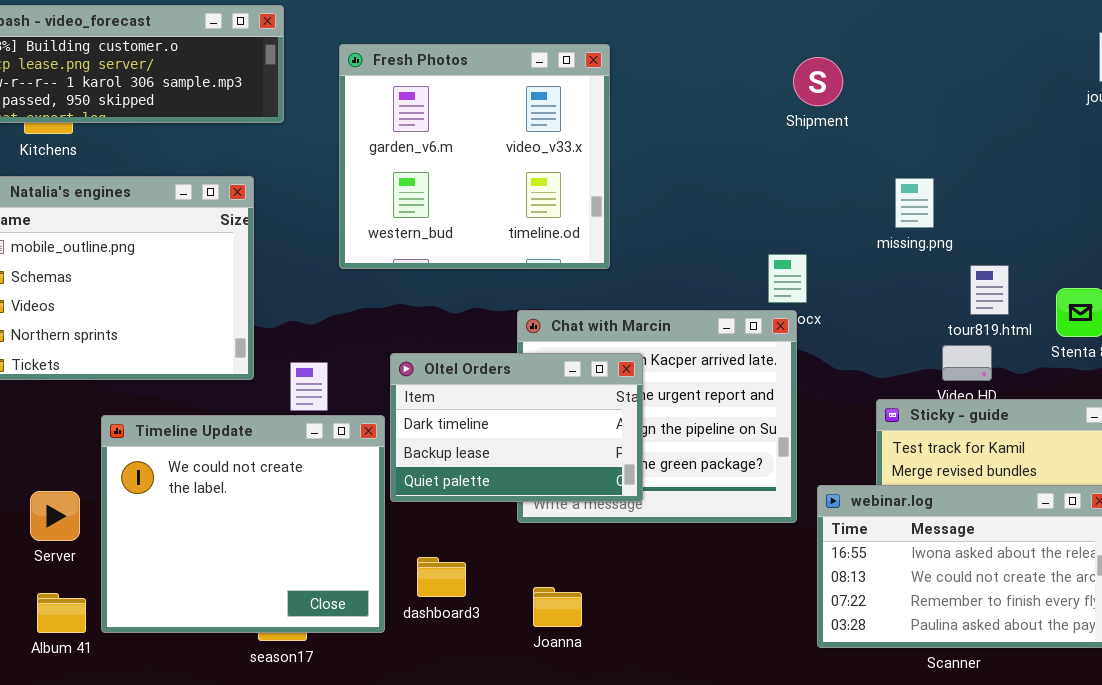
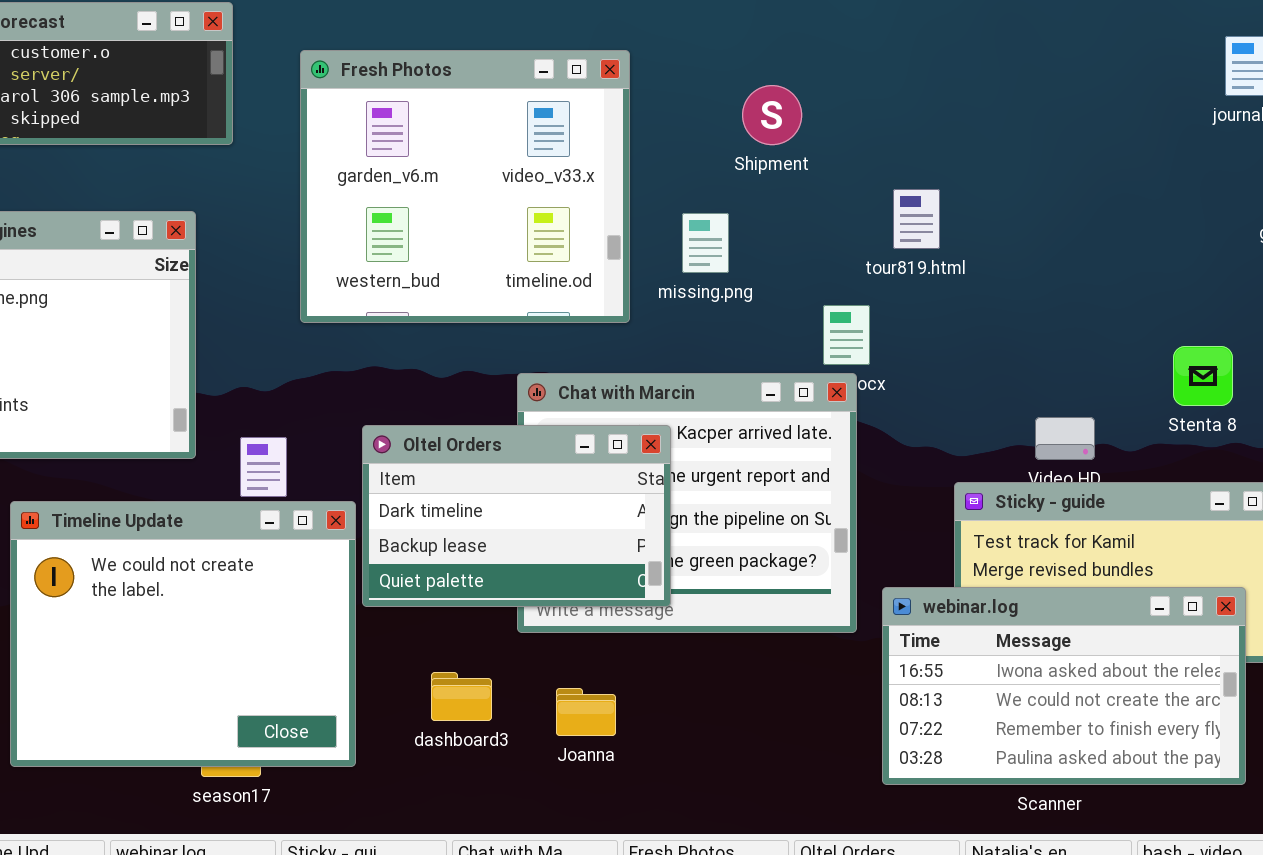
Shipment: [793,57,843,106] -> [742,85,802,145], moved
missing.png: [895,178,934,228] -> [682,213,729,273], moved
tour819.html: [970,265,1009,315] -> [893,189,940,249], moved
dashboard3: [417,557,466,597] -> [431,672,492,721], moved
Joanna: [533,587,582,627] -> [556,688,616,736], moved

